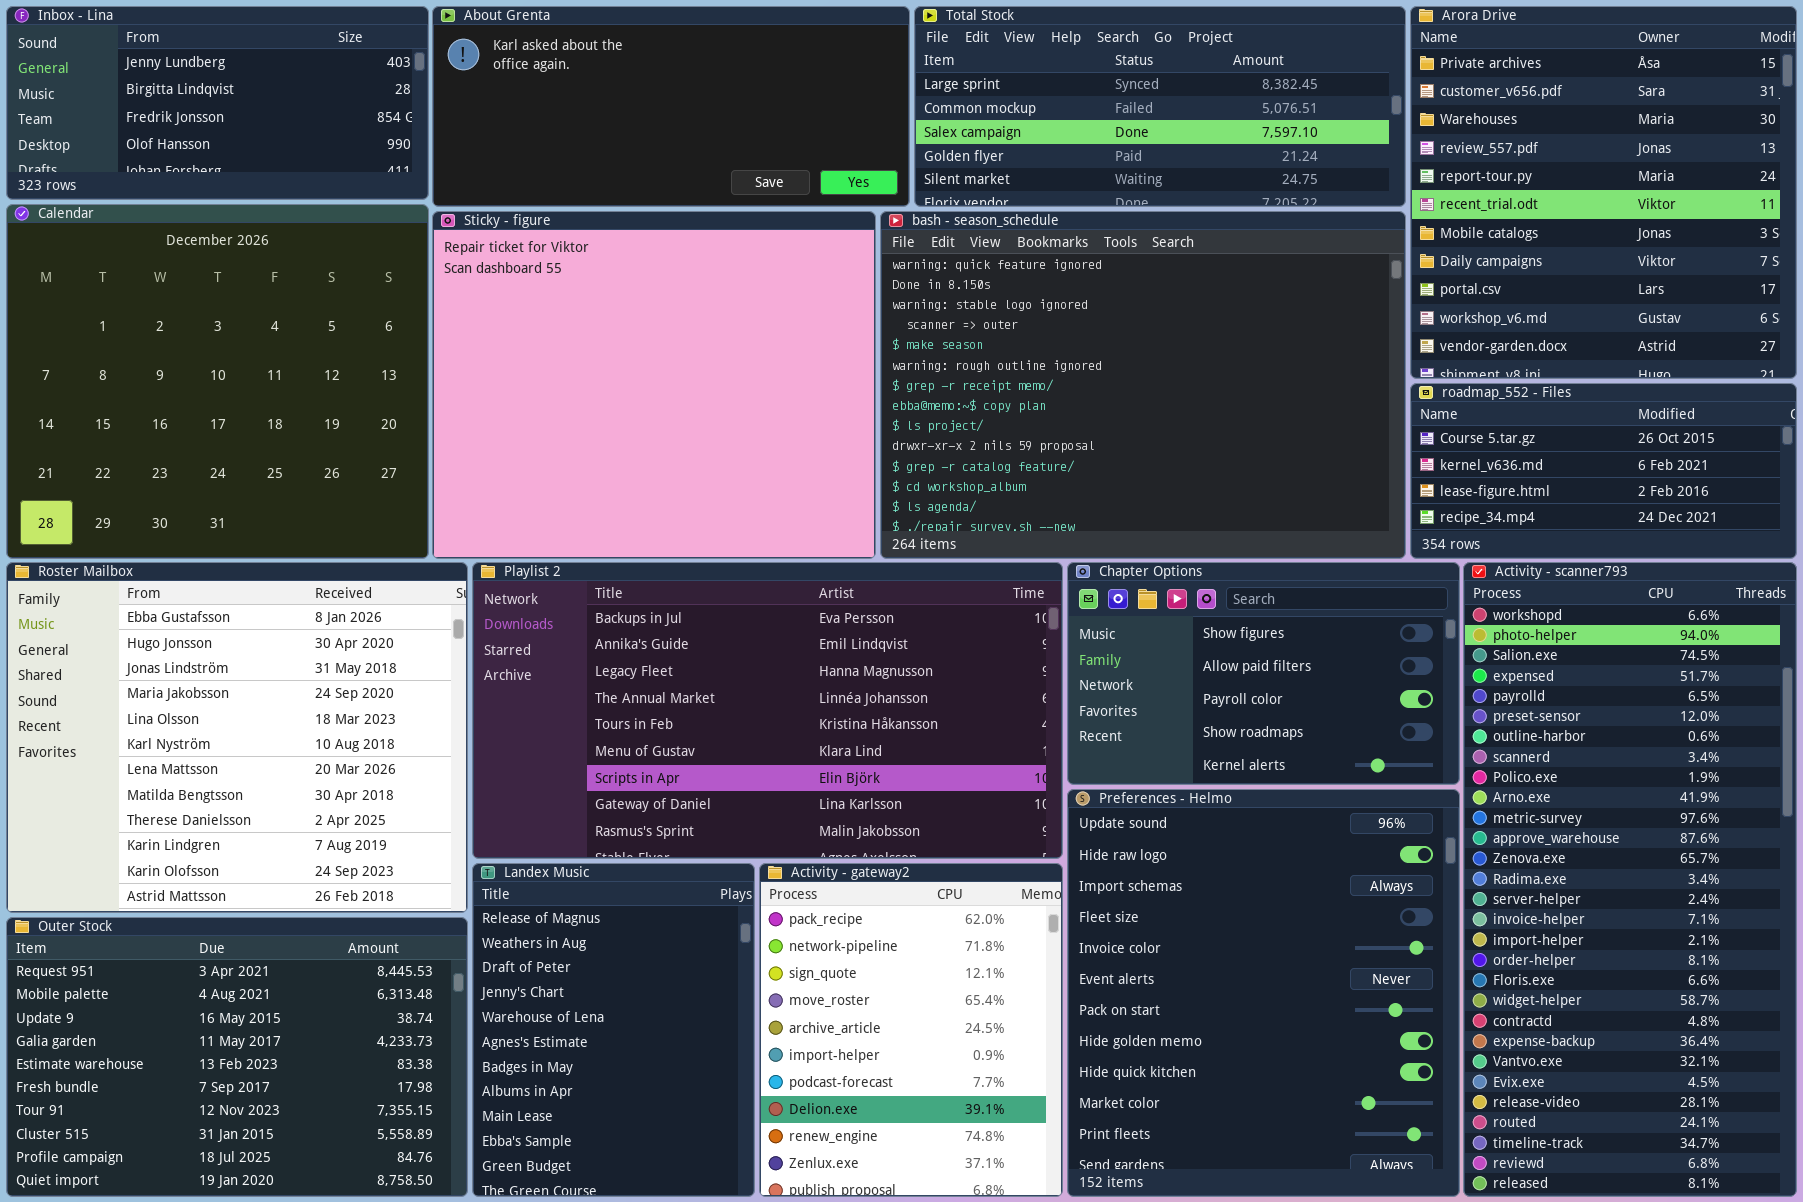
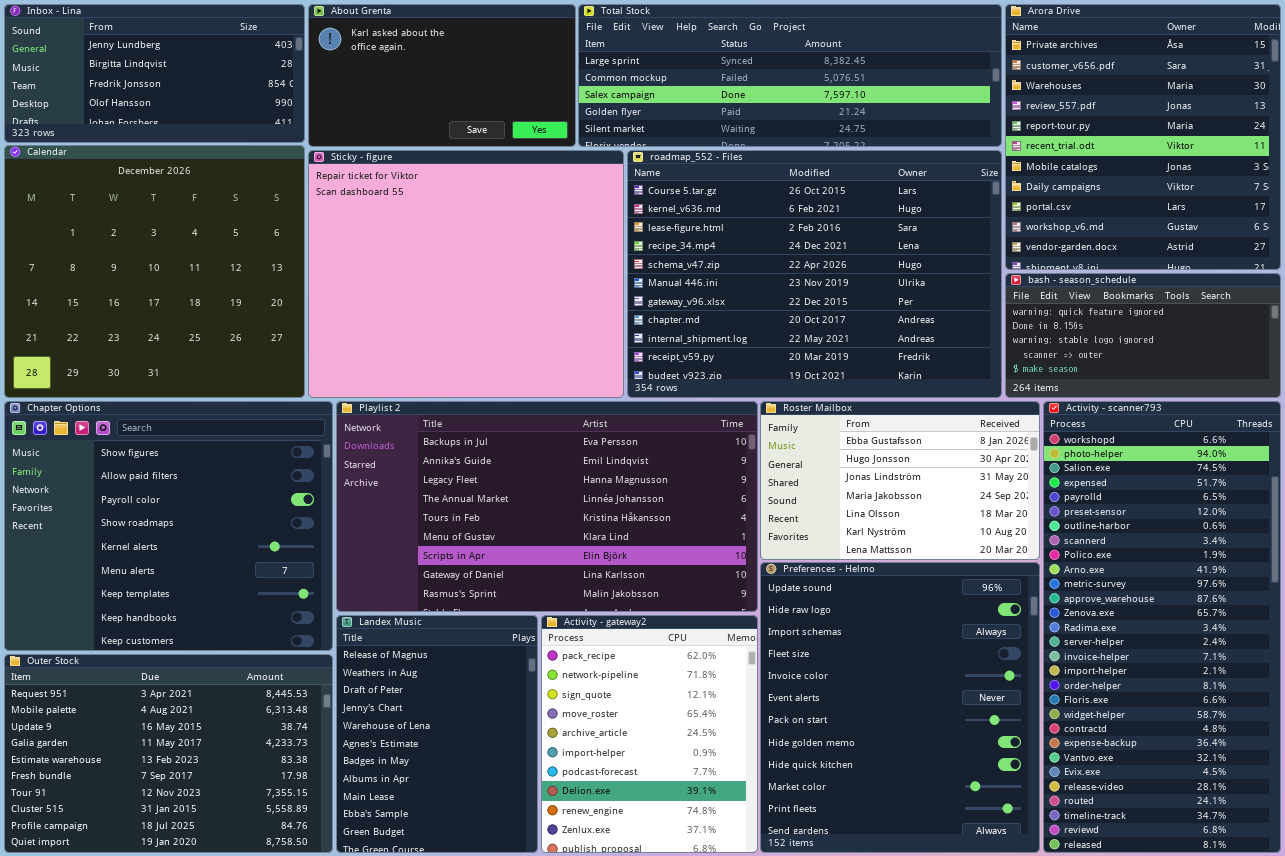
About Grenta: [432,6,910,207] -> [308,4,576,147], resized
Total Stock: [914,6,1406,207] -> [578,4,1002,147], resized
bash - season_schedule: [880,211,1406,559] -> [1005,273,1281,398], moved, resized
roadmap_552 - Files: [1410,383,1797,559] -> [627,150,1002,398], moved, resized
Roster Mailbox: [6,562,468,913] -> [760,401,1040,560], moved, resized
Chapter Options: [1067,562,1460,785] -> [4,401,333,651], moved, resized

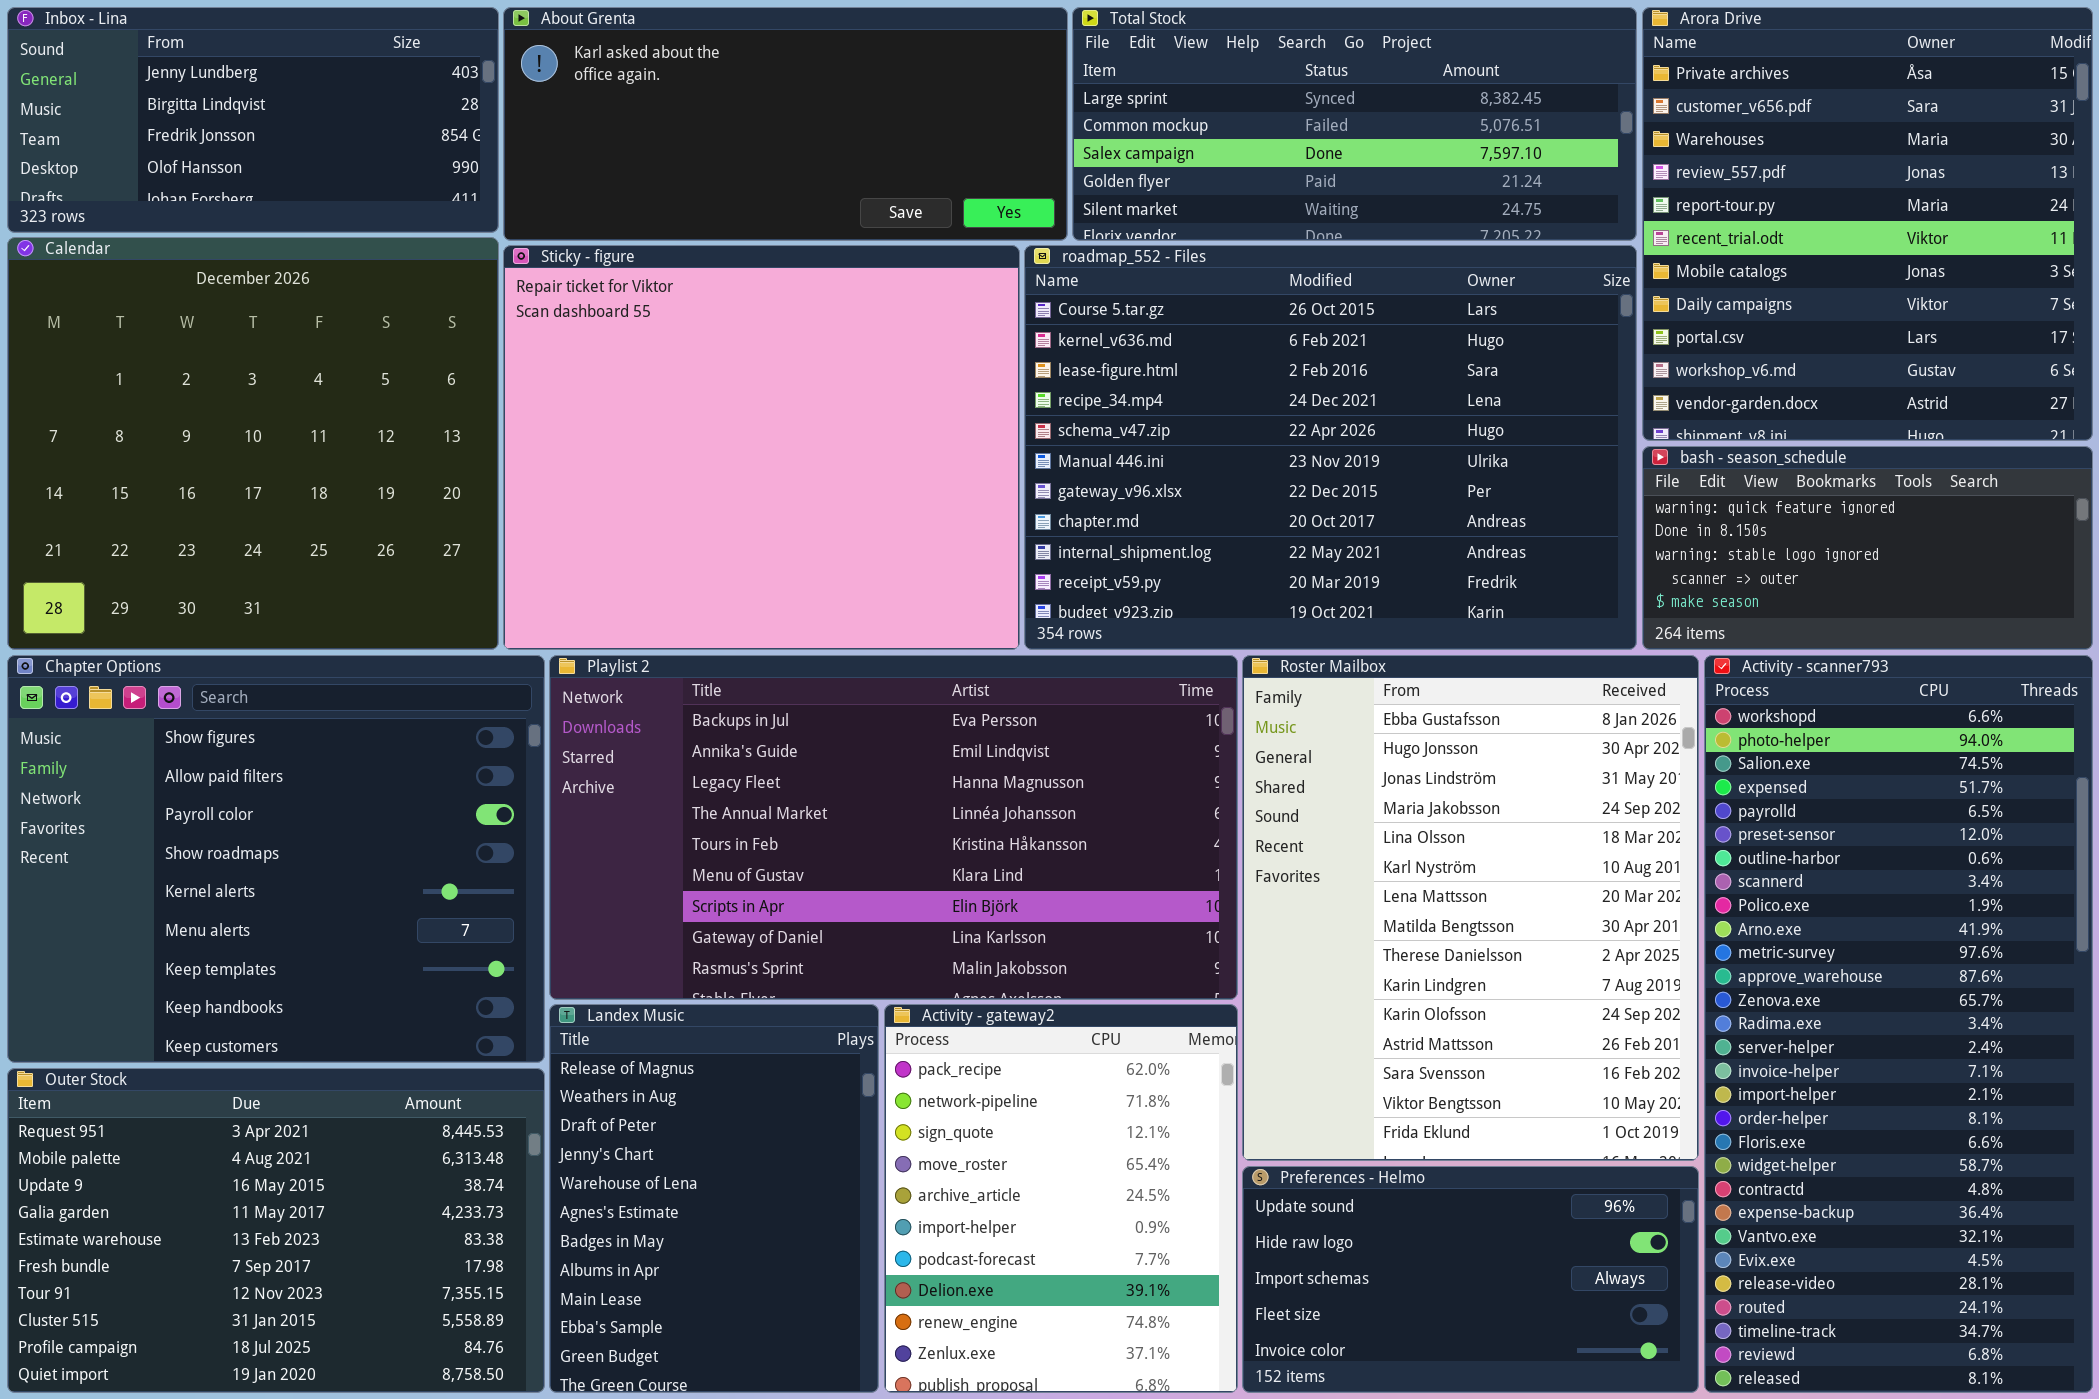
About Grenta: [308,4,576,147] -> [503,7,1068,241], resized
Total Stock: [578,4,1002,147] -> [1072,7,1637,241], resized
Roster Mailbox: [760,401,1040,560] -> [1242,655,1699,1161], resized
Preferences - Helmo: [760,562,1040,853] -> [1242,1166,1699,1393], resized

